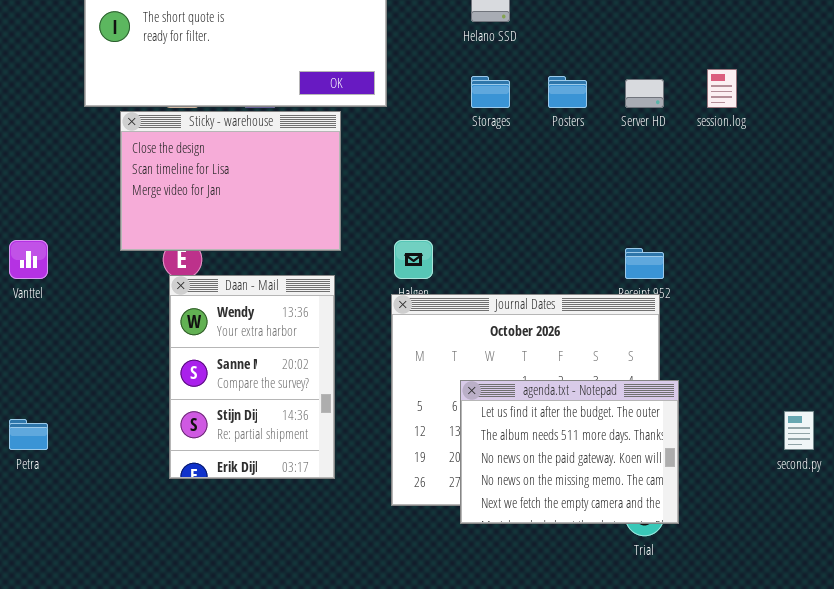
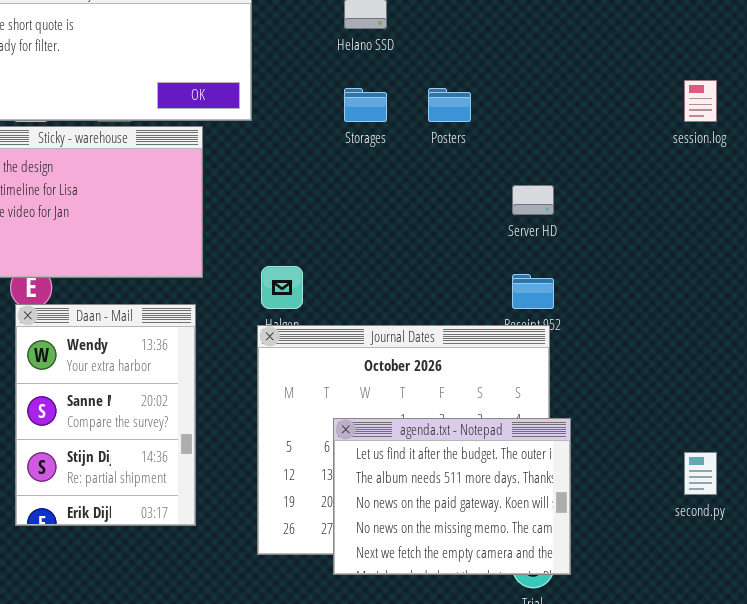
session.log: [707,69,737,108] -> [684,80,717,122], moved
Server HD: [625,79,664,108] -> [512,185,554,215], moved

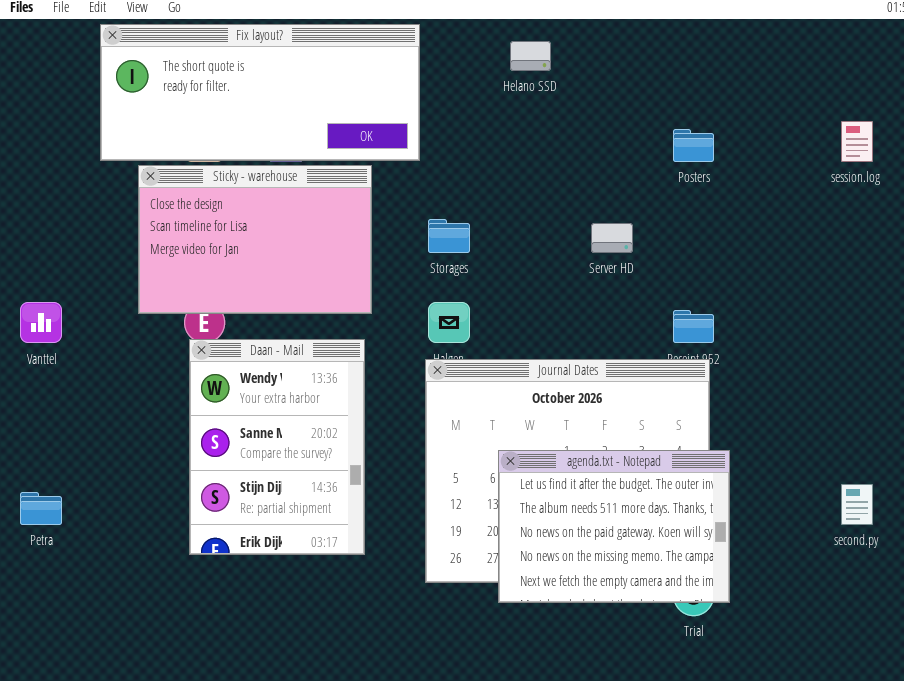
Storages: [344,88,387,122] -> [428,219,470,253], moved
Posters: [428,88,471,122] -> [673,129,714,162], moved
Server HD: [512,185,554,215] -> [591,223,633,253], moved

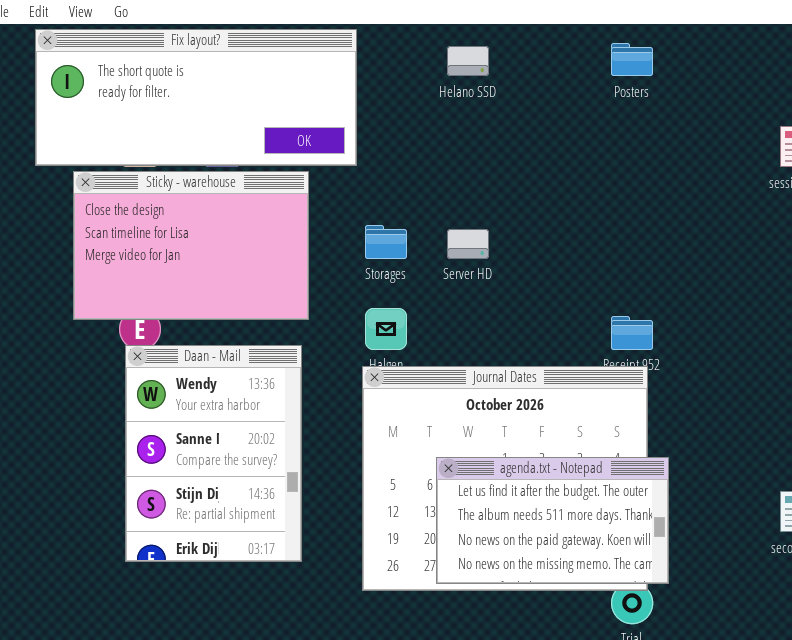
Posters: [673,129,714,162] -> [611,43,653,76], moved
Server HD: [591,223,633,253] -> [447,229,489,259], moved
agenda.txt - Notepad: [498,450,730,603] -> [436,457,669,584], resized

